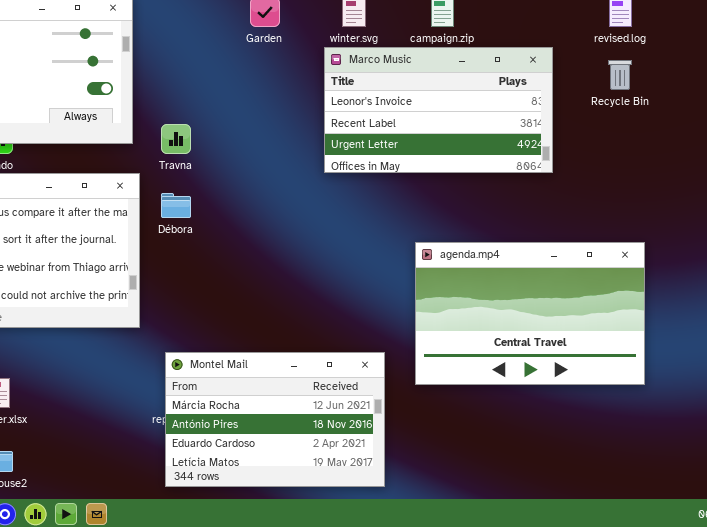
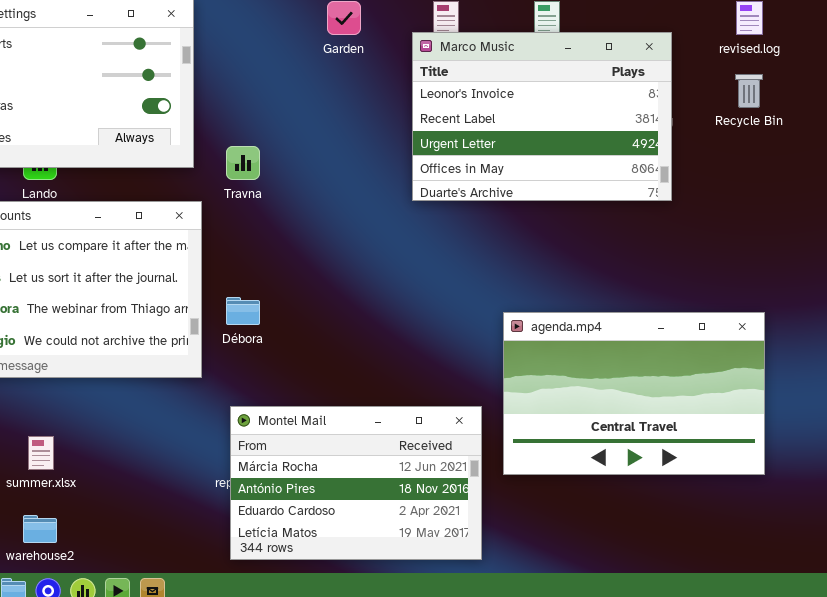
Marco Music: [324,47,553,173] -> [412,32,672,201], resized
Débora: [161,193,191,218] -> [226,297,260,325], moved
agenda.mp4: [415,242,645,385] -> [503,312,765,475], moved

